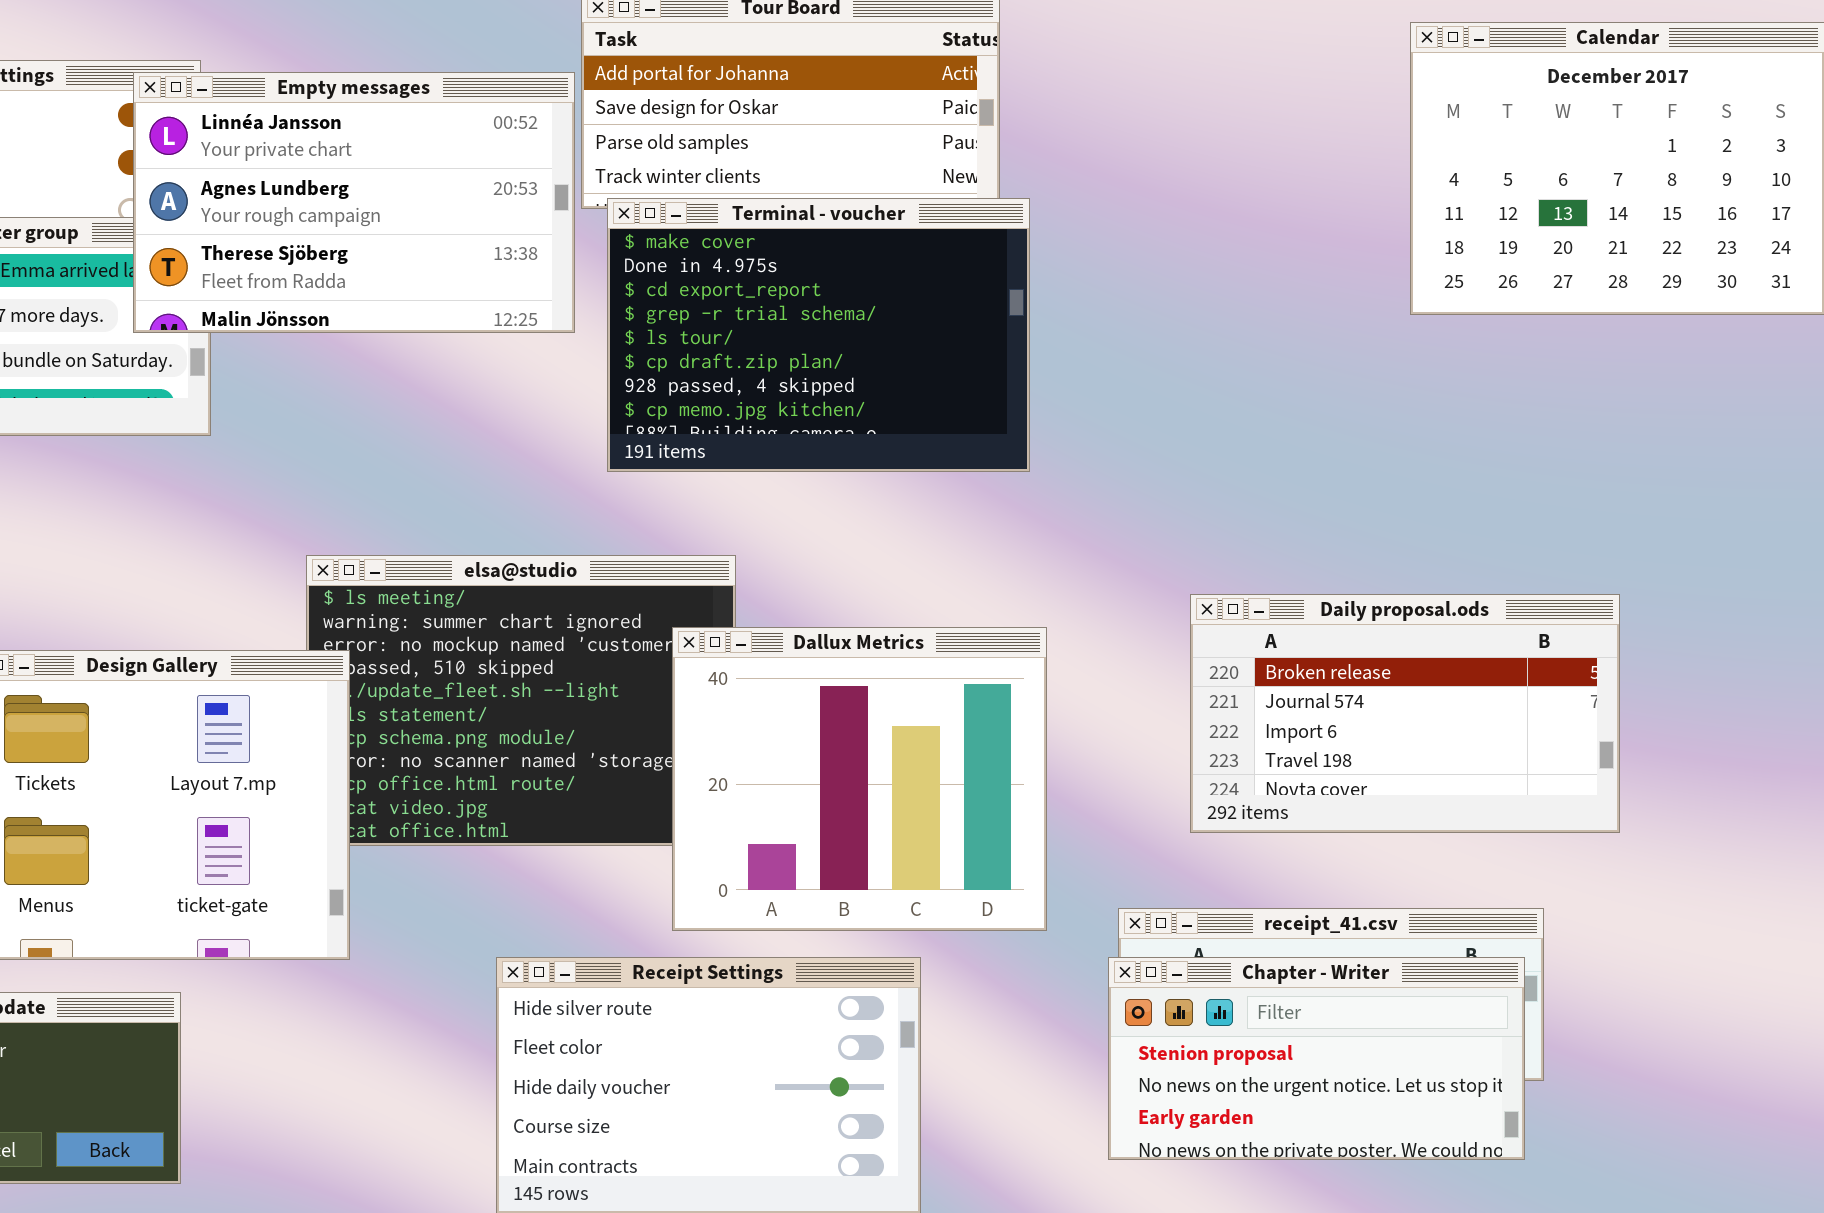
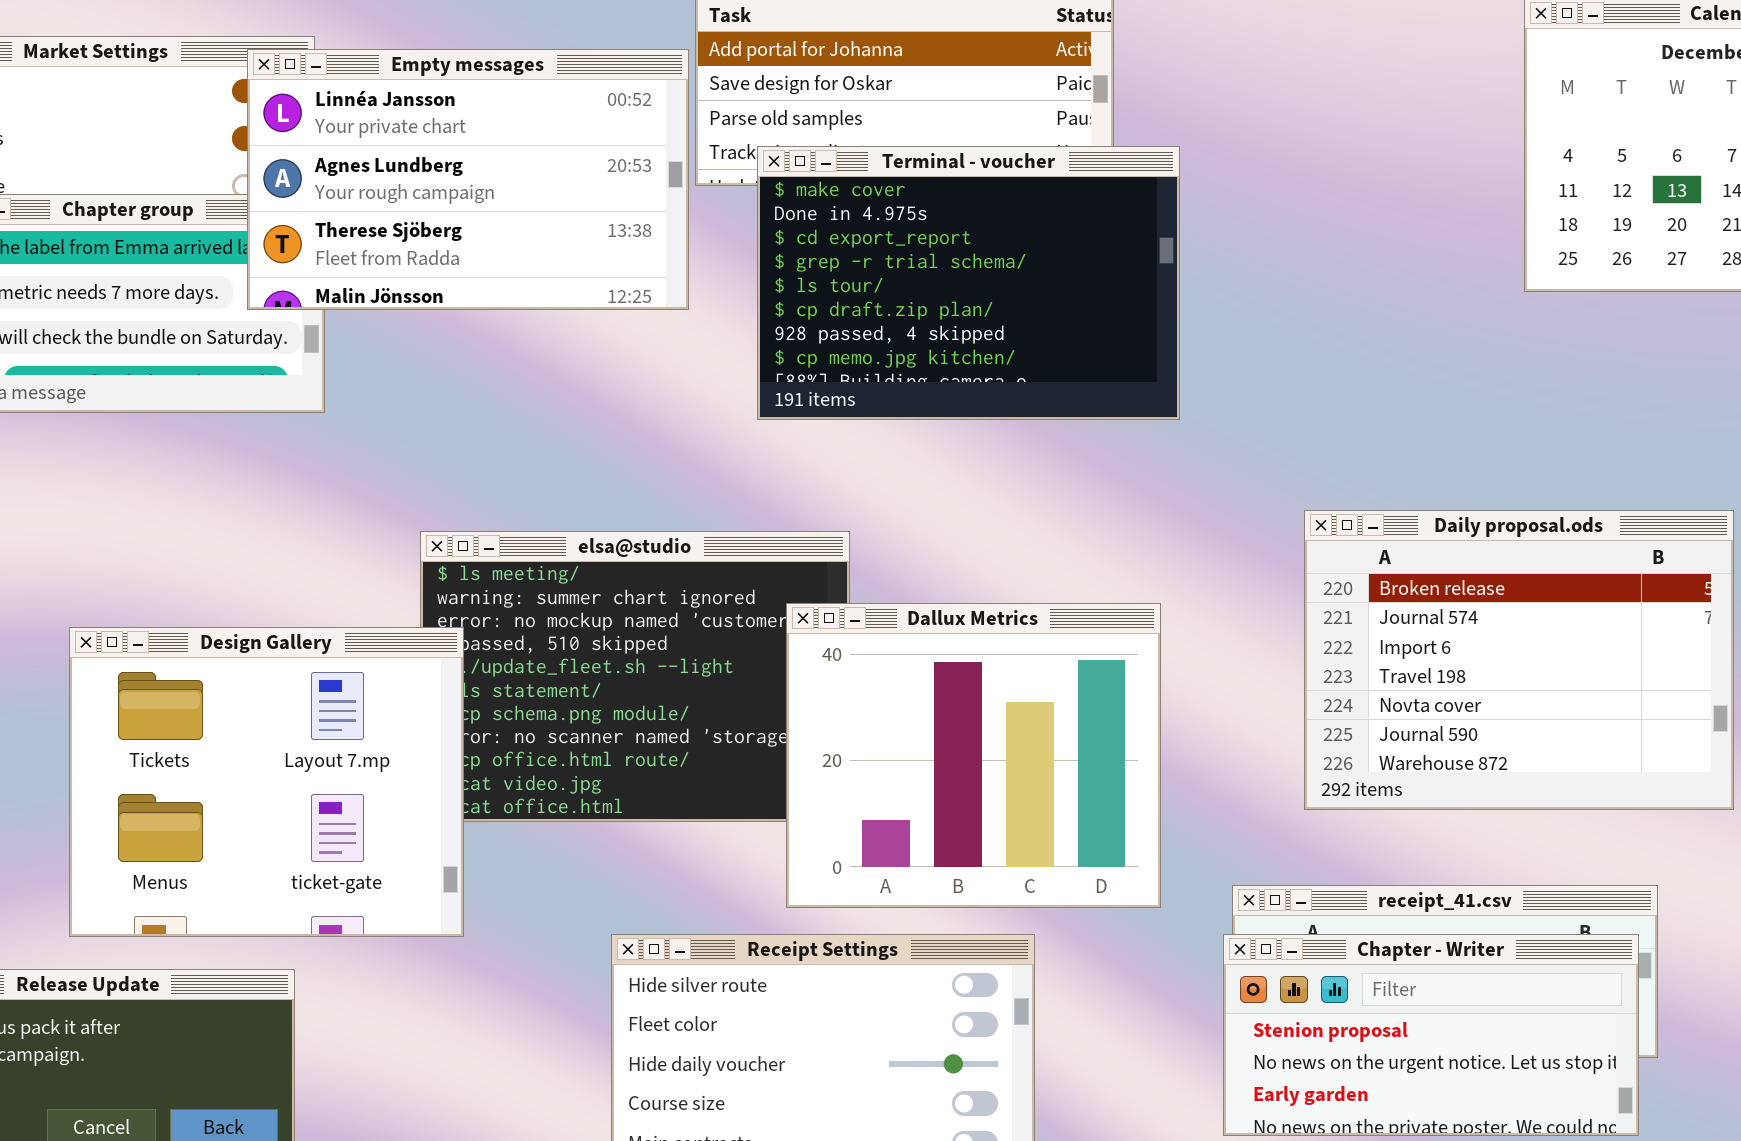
Terminal - voucher: [607,198,1030,472] -> [757,146,1180,420], moved
Daily proposal.ods: [1190,594,1620,833] -> [1304,510,1734,810], resized

